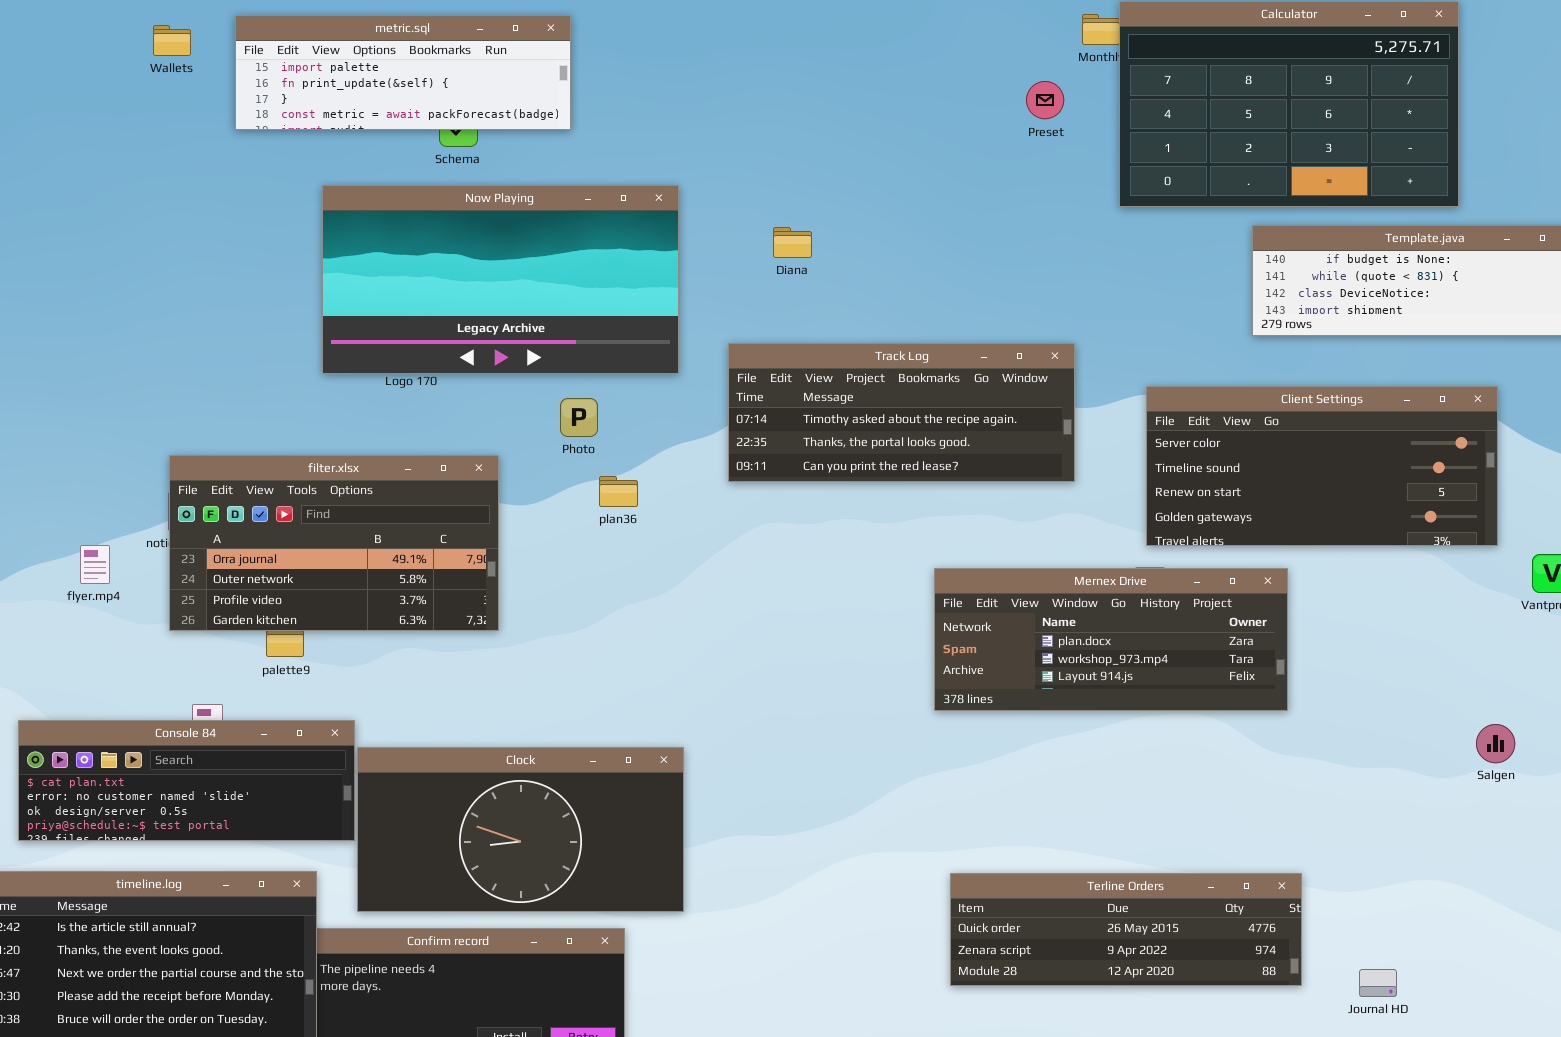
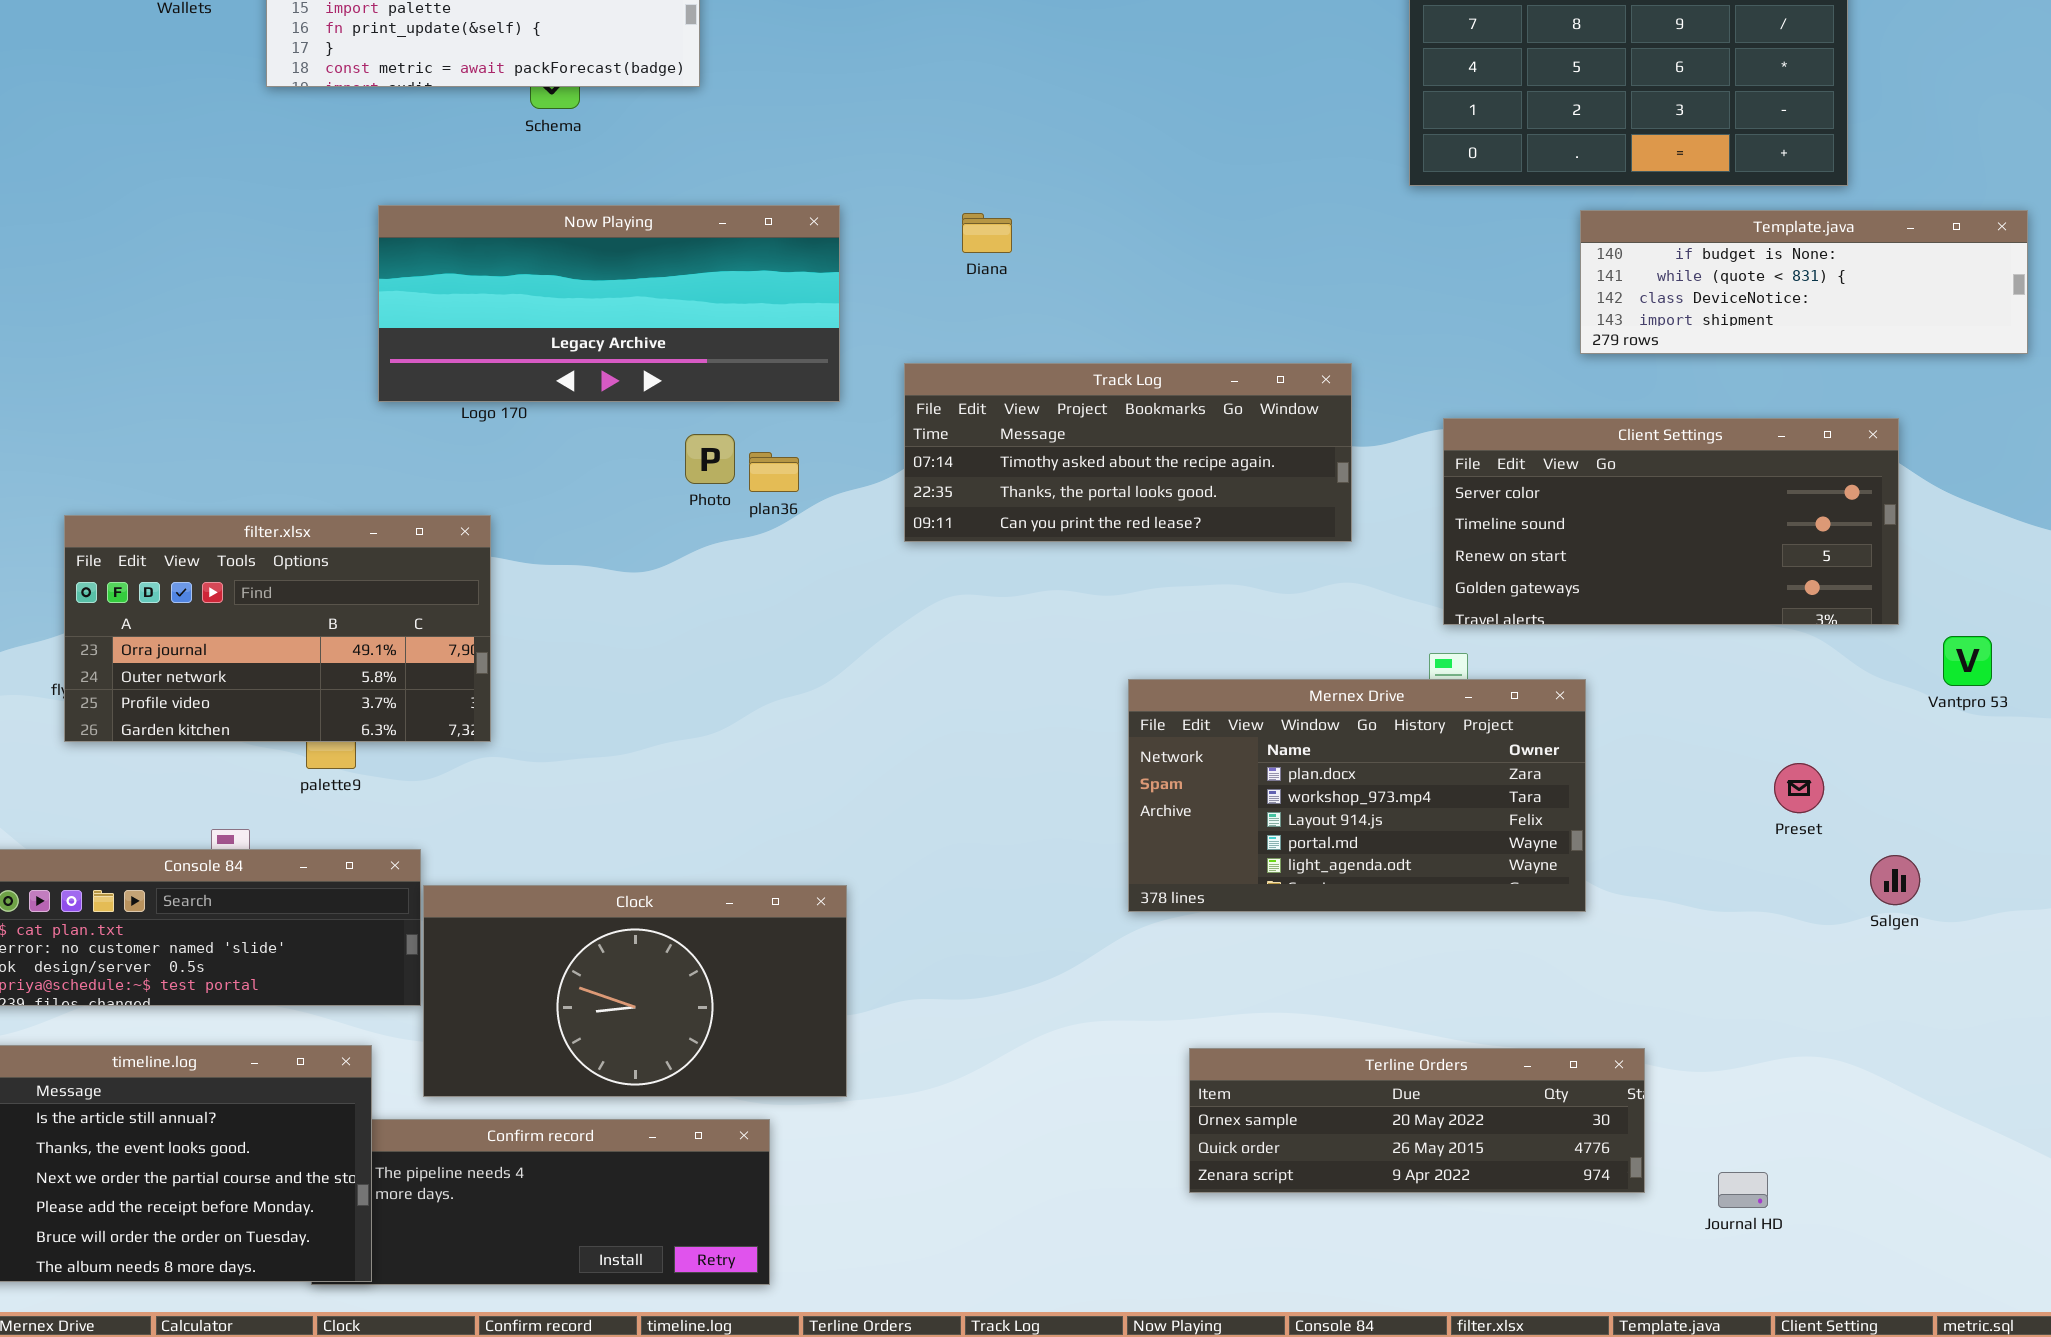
Preset: [1026,81,1064,119] -> [1774,763,1824,813], moved
Now Playing: [322,185,679,374] -> [378,205,840,402], resized
filter.xlsx: [169,455,499,631] -> [64,515,491,742], moved
plan36: [599,476,638,507] -> [749,452,799,492], moved
Mernex Drive: [934,568,1288,711] -> [1128,679,1586,912], moved, resized
Terline Orders: [950,873,1302,986] -> [1189,1048,1645,1193], scrolled up 1 row

